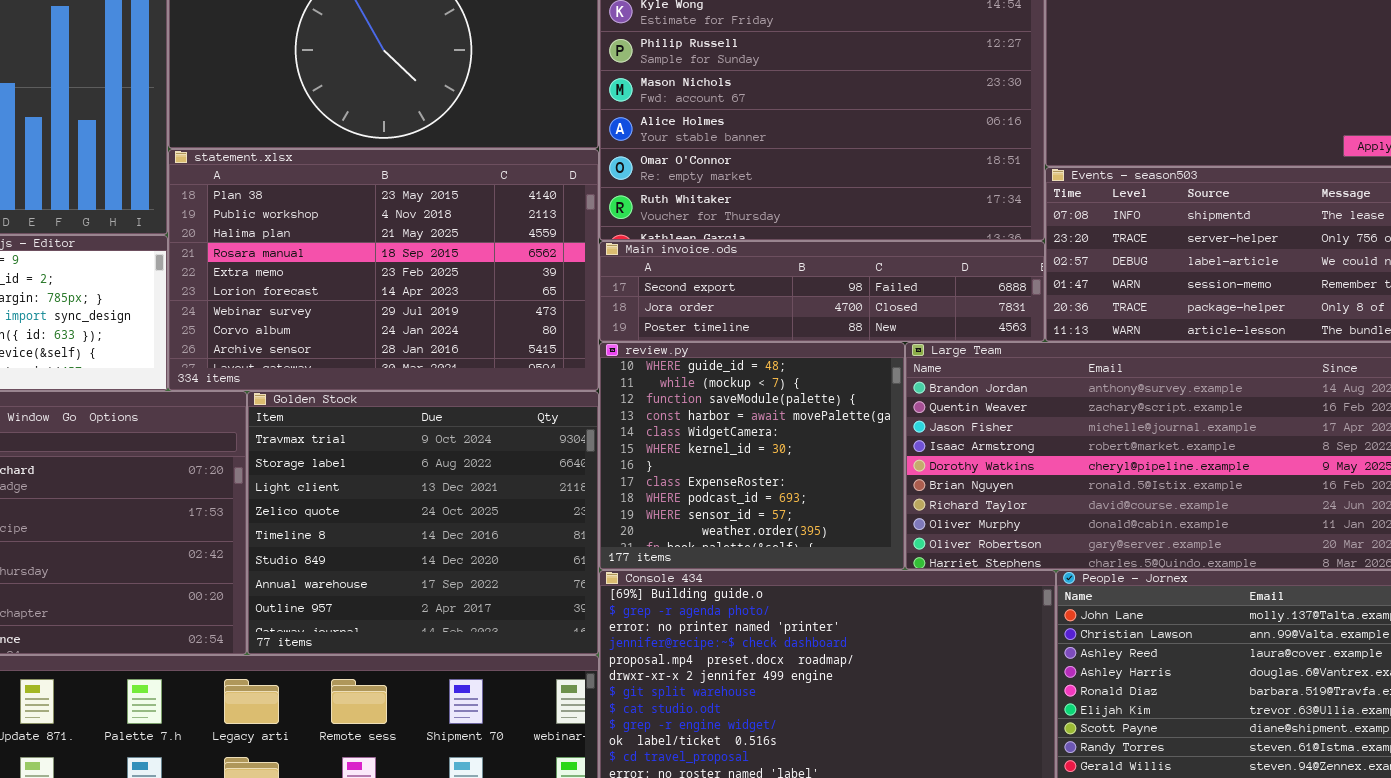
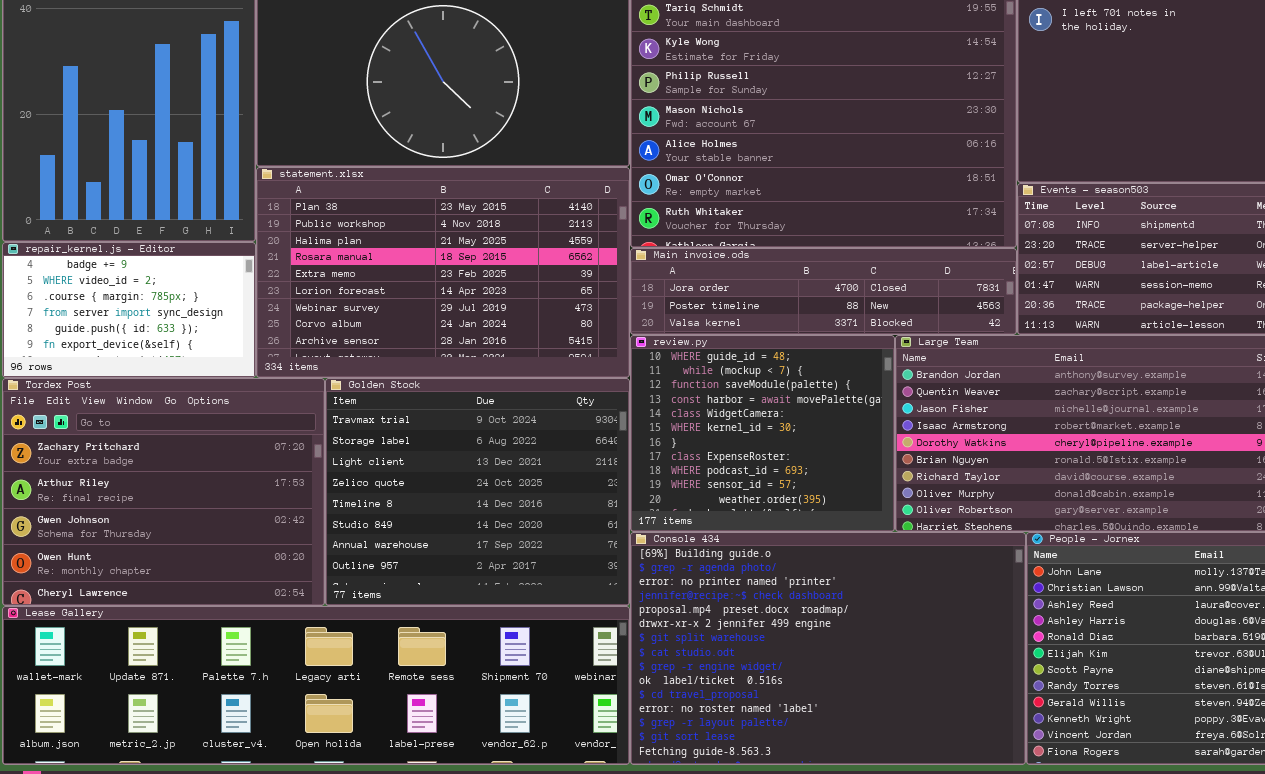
Main invoice.ods: [599,241,1045,342] -> [630,248,1017,335], scrolled down 1 row

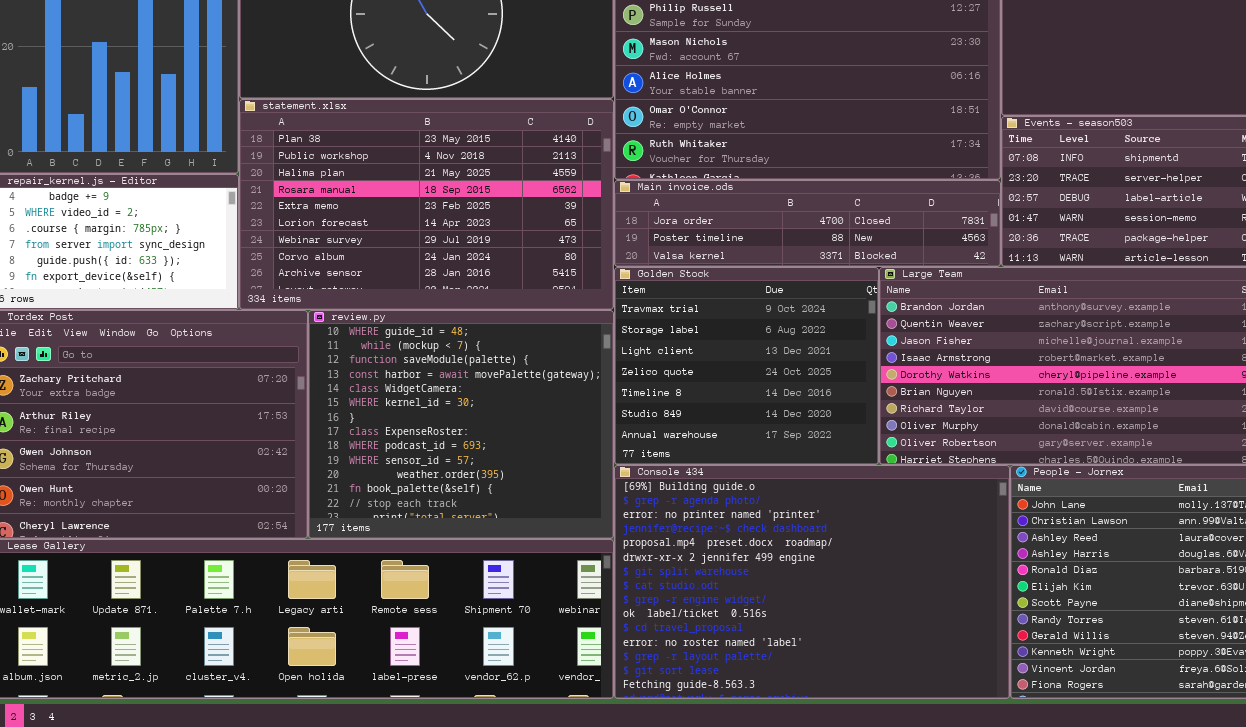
review.py: [630,335,895,532] -> [308,310,614,539], moved, resized
Golden Stock: [325,378,630,606] -> [614,267,879,465], moved, resized

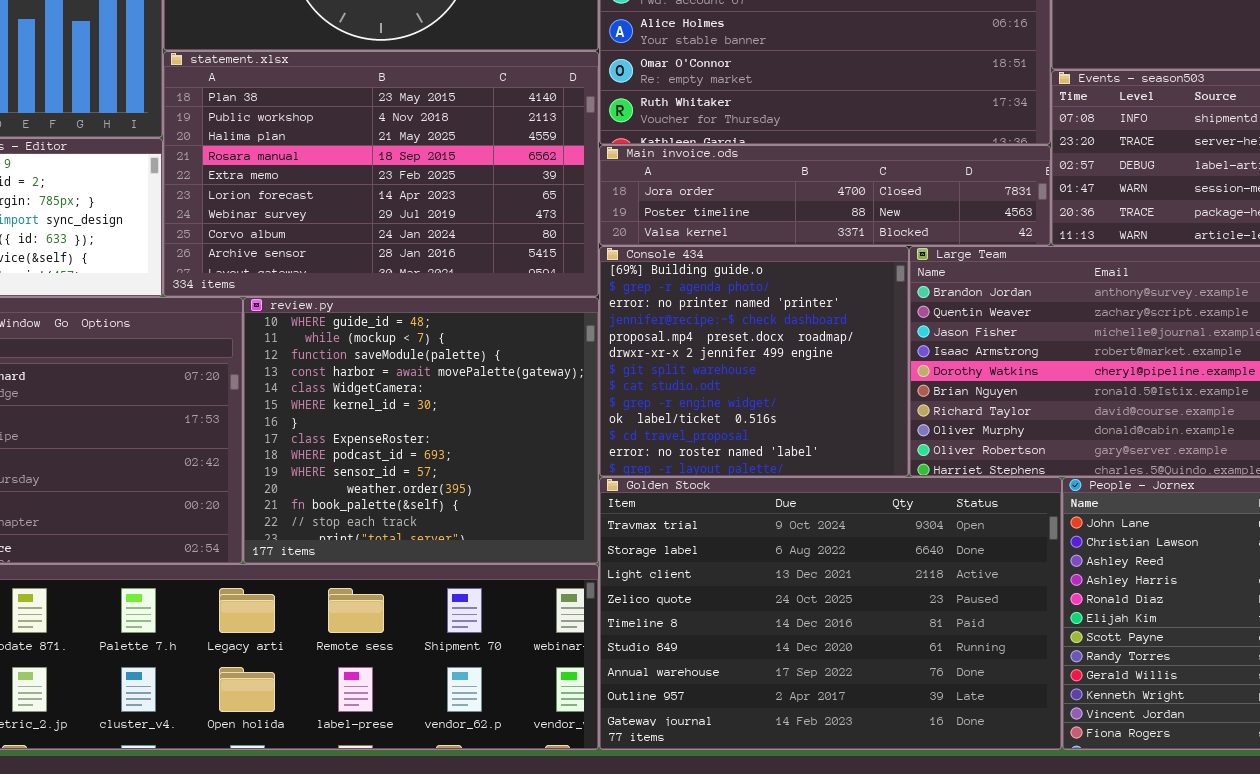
Golden Stock: [614,267,879,465] -> [599,477,1062,750], moved, resized
Console 434: [614,465,1010,699] -> [599,246,909,477], moved, resized

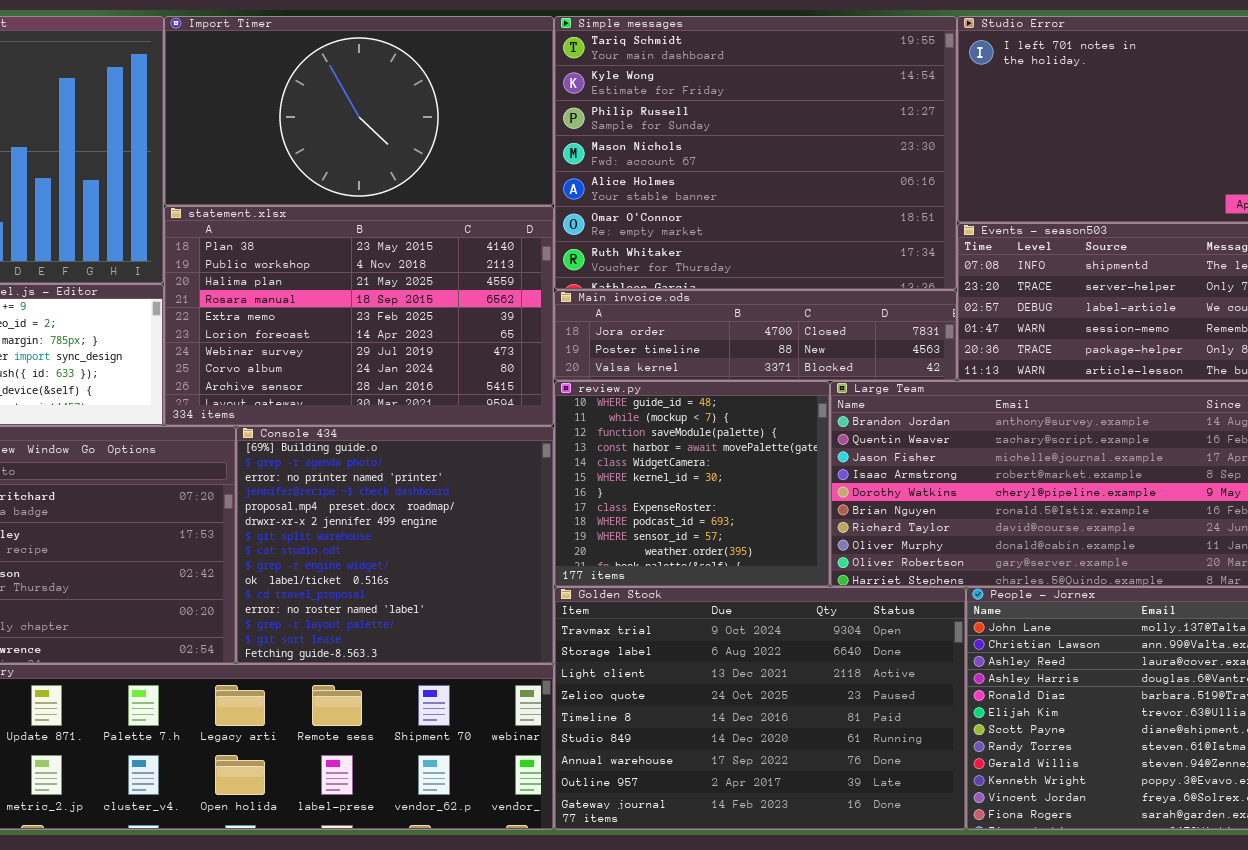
Console 434: [599,246,909,477] -> [236,426,554,664], moved, resized
review.py: [243,297,599,564] -> [554,381,830,587], moved, resized

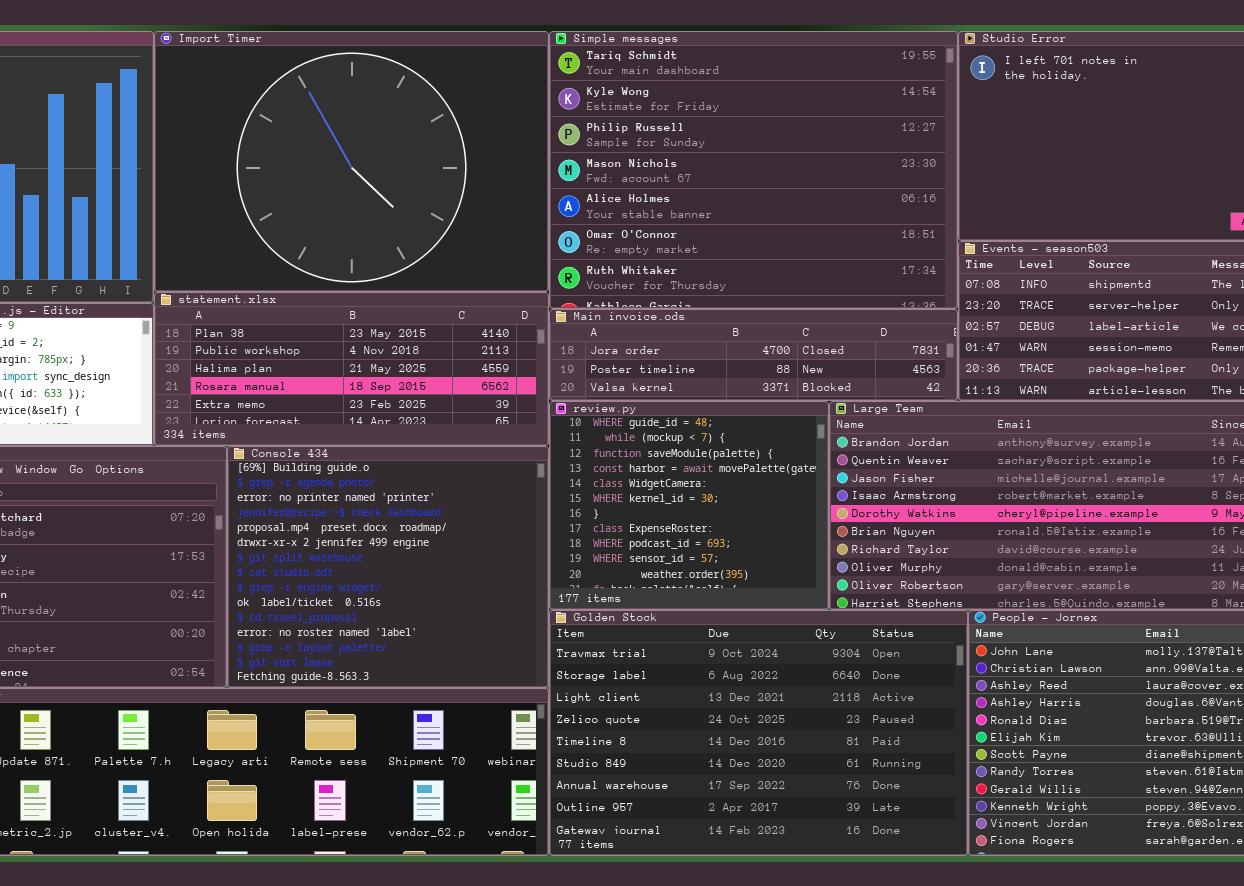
Import Timer: [164,16,554,206] -> [154,31,549,292], resized
statement.xlsx: [164,206,554,426] -> [154,292,549,446], resized

